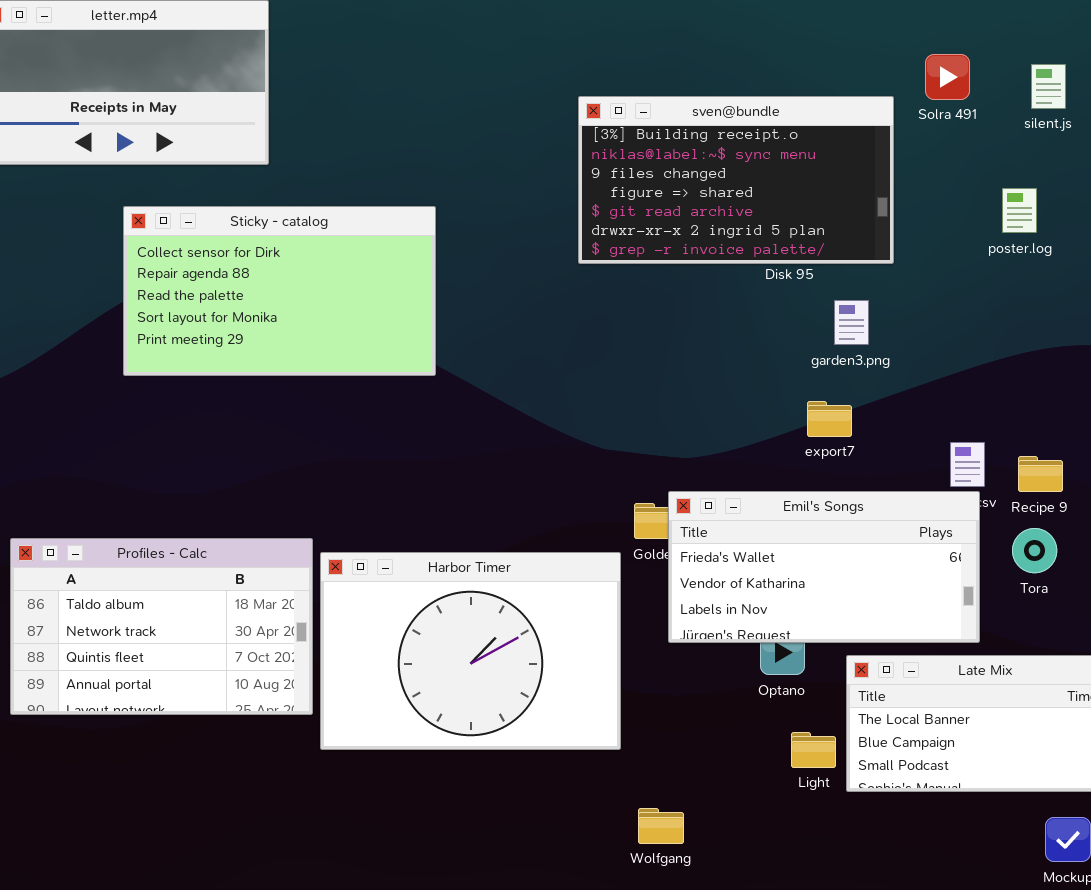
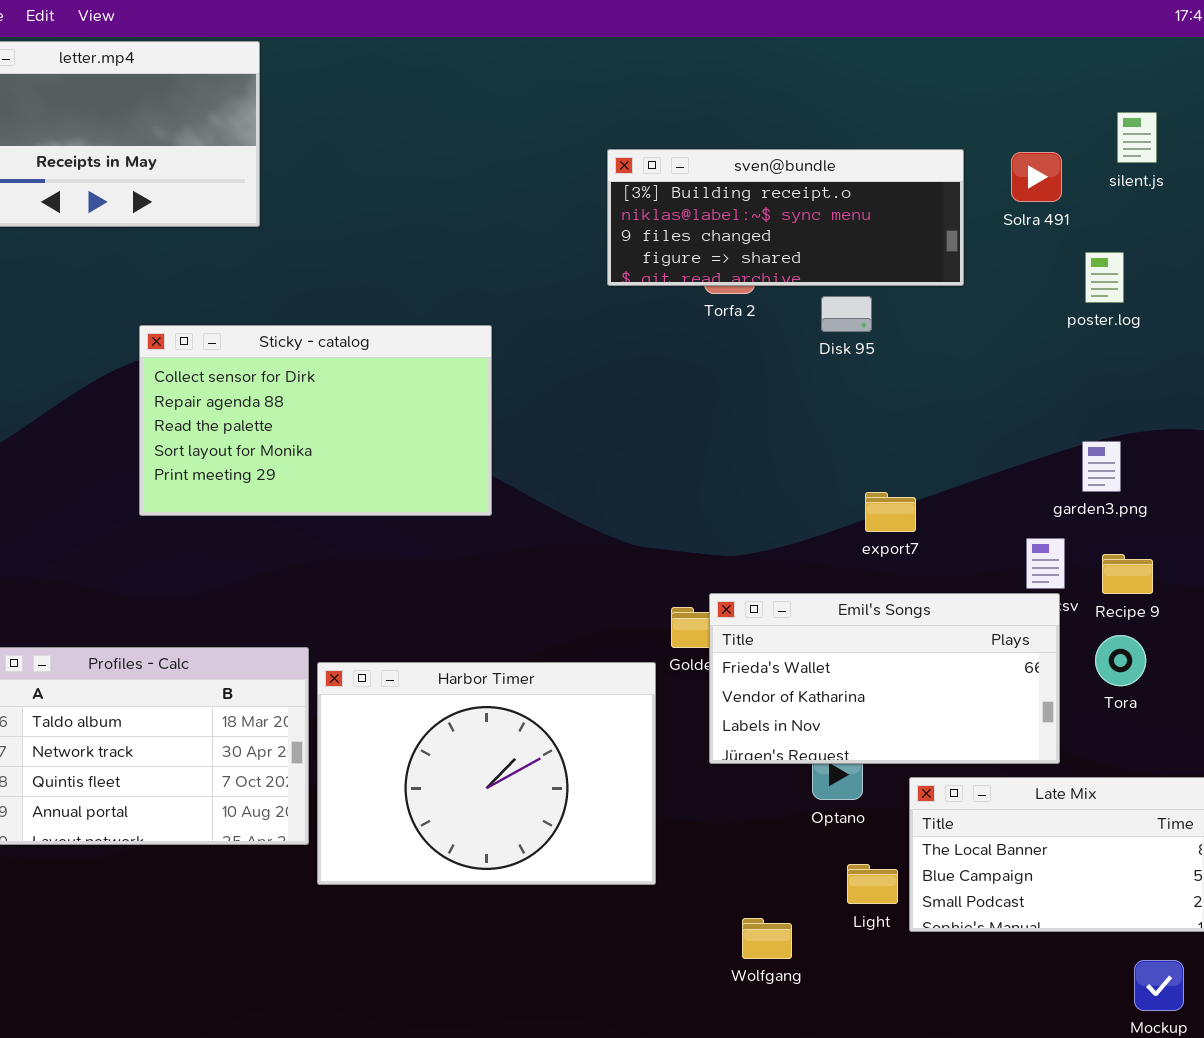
Solra 491: [925,54,970,100] -> [1011,152,1062,202], moved
sven@bundle: [578,96,894,264] -> [607,149,964,286], resized
Sticky - catalog: [123,206,436,376] -> [139,325,492,516], moved
garden3.png: [834,300,869,345] -> [1082,441,1121,492], moved
Wolfgang: [638,808,684,844] -> [742,918,792,959], moved

